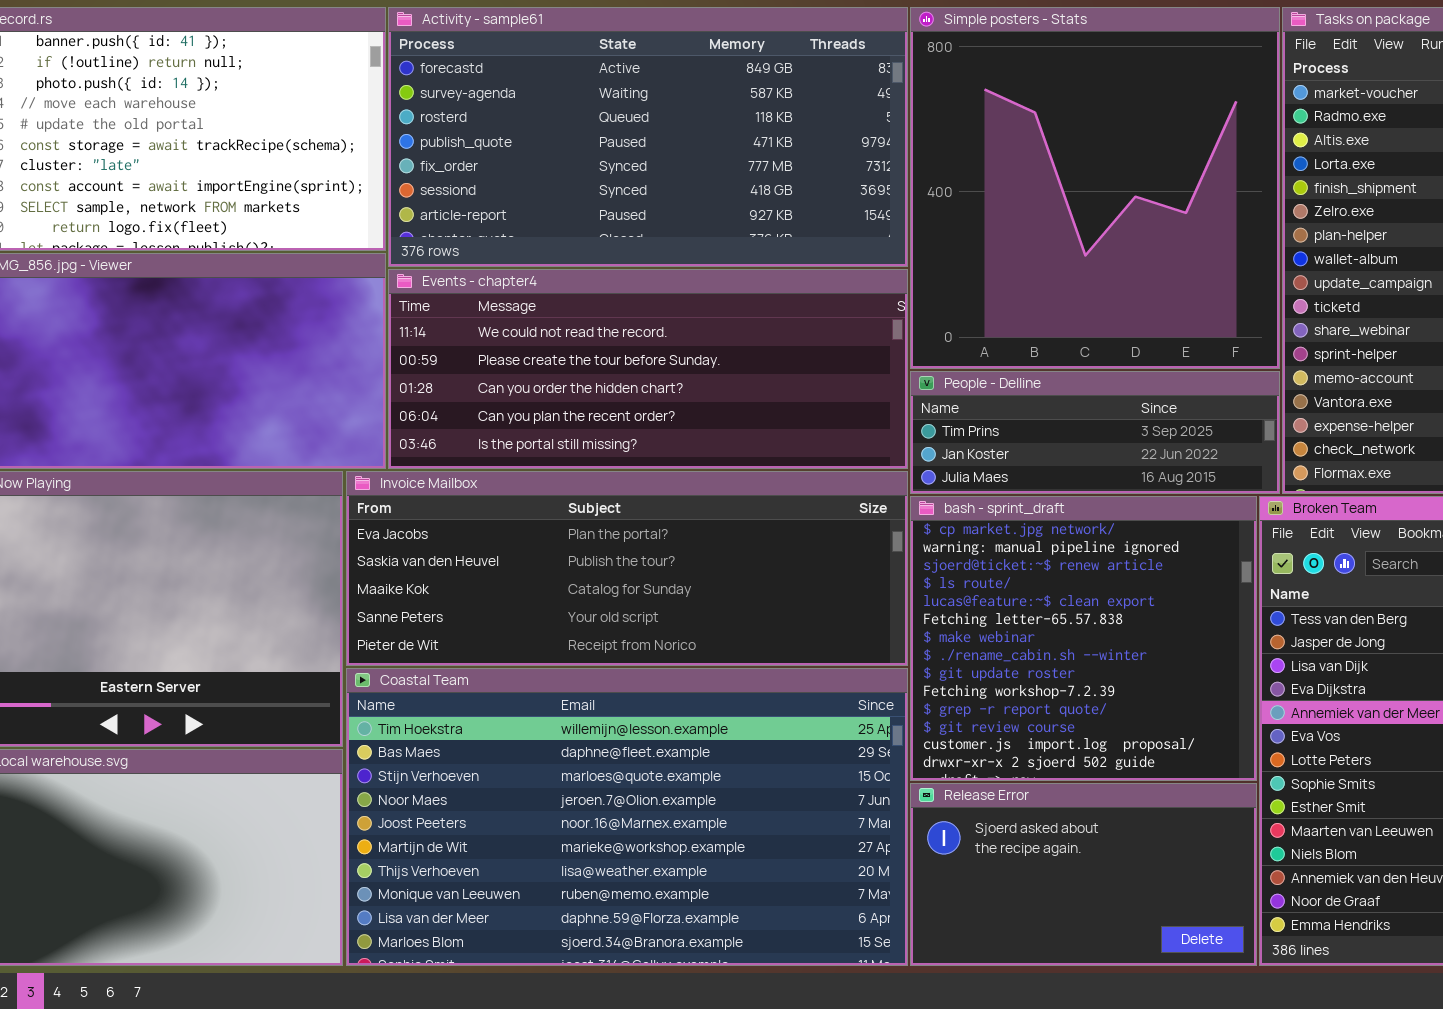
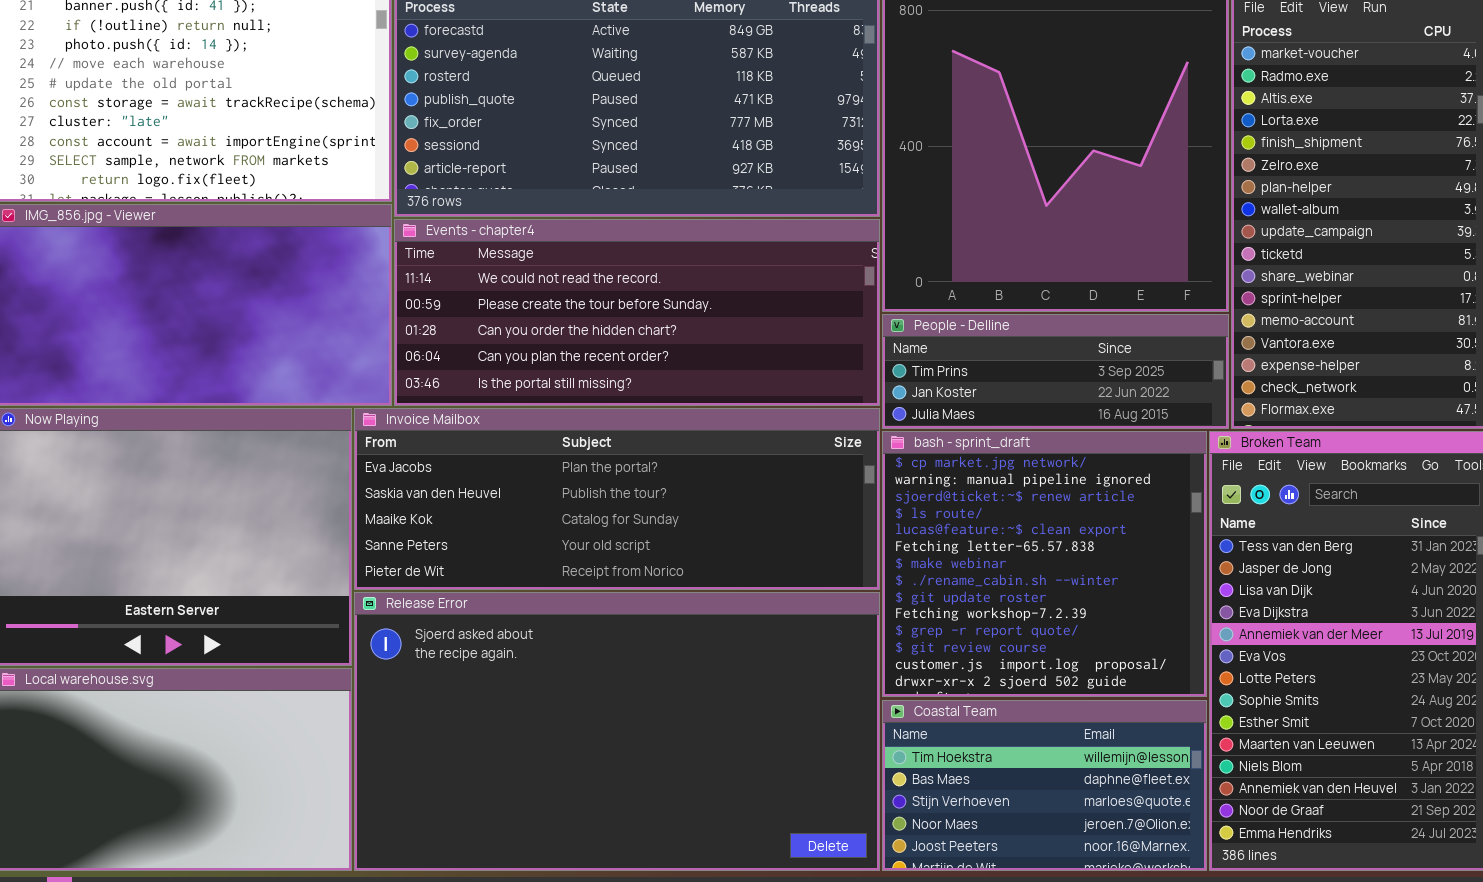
Coastal Team: [346,668,908,966] -> [882,700,1207,871], moved, resized
Release Error: [910,783,1257,966] -> [354,592,880,871], moved, resized

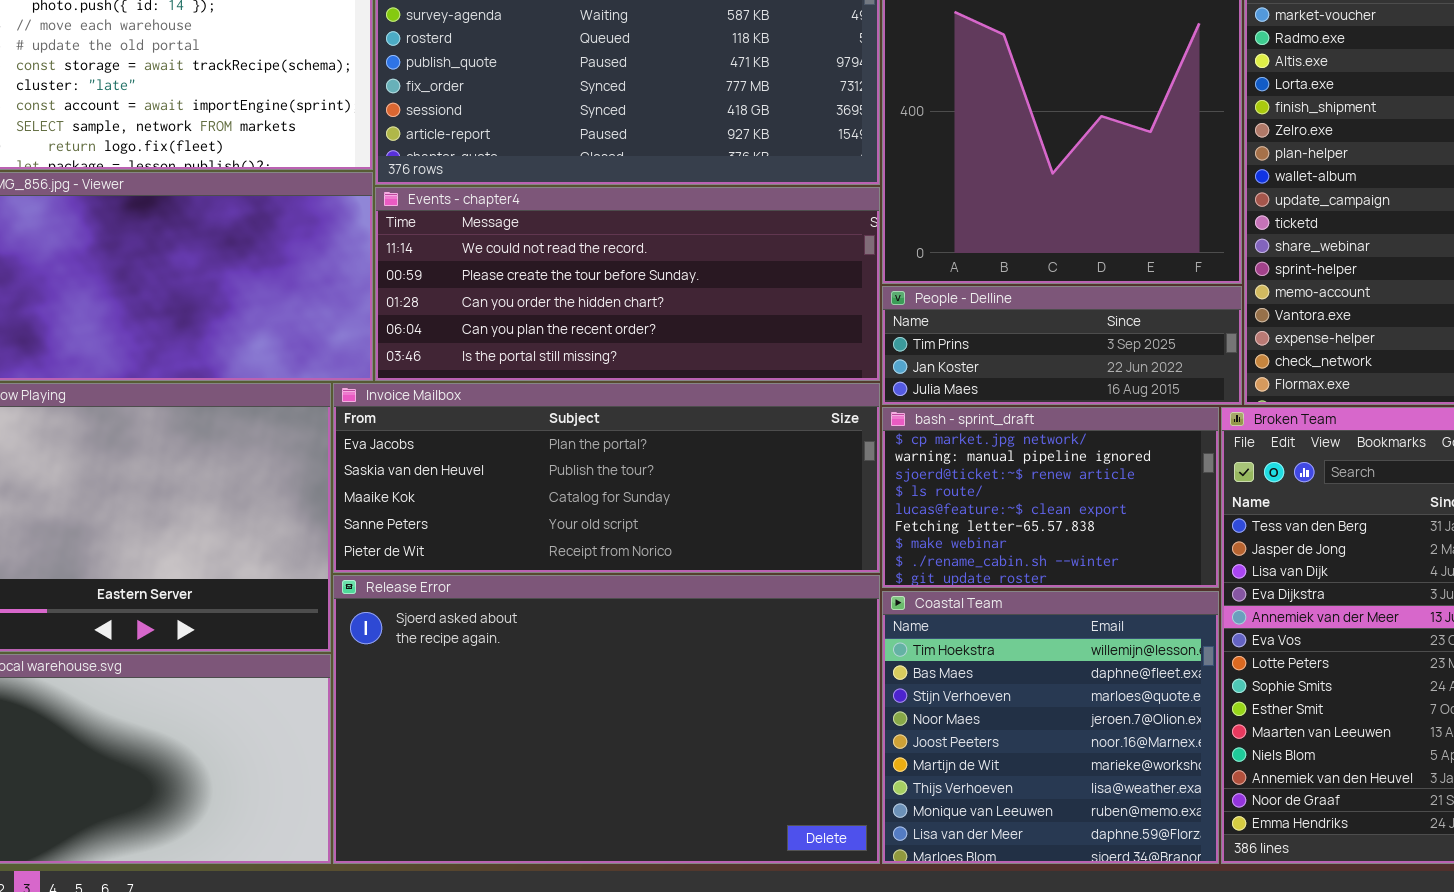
bash - sprint_draft: [882,431,1207,697] -> [882,407,1219,588], resized
Coastal Team: [882,700,1207,871] -> [882,591,1219,864], resized

